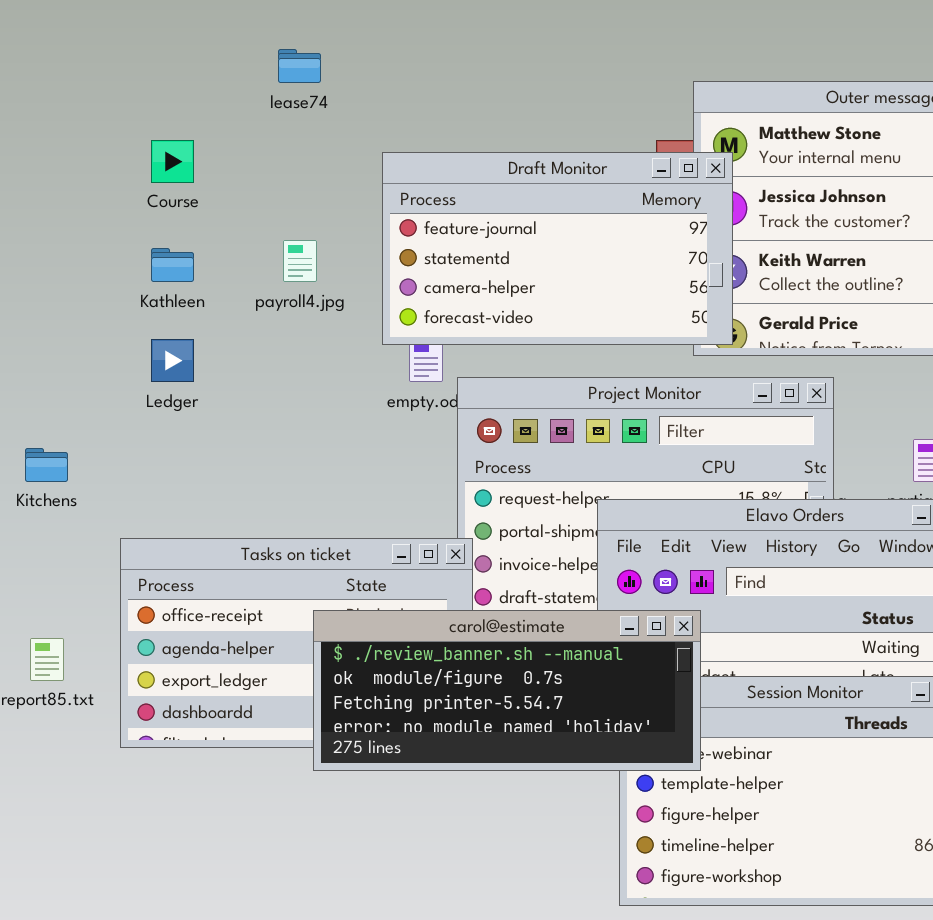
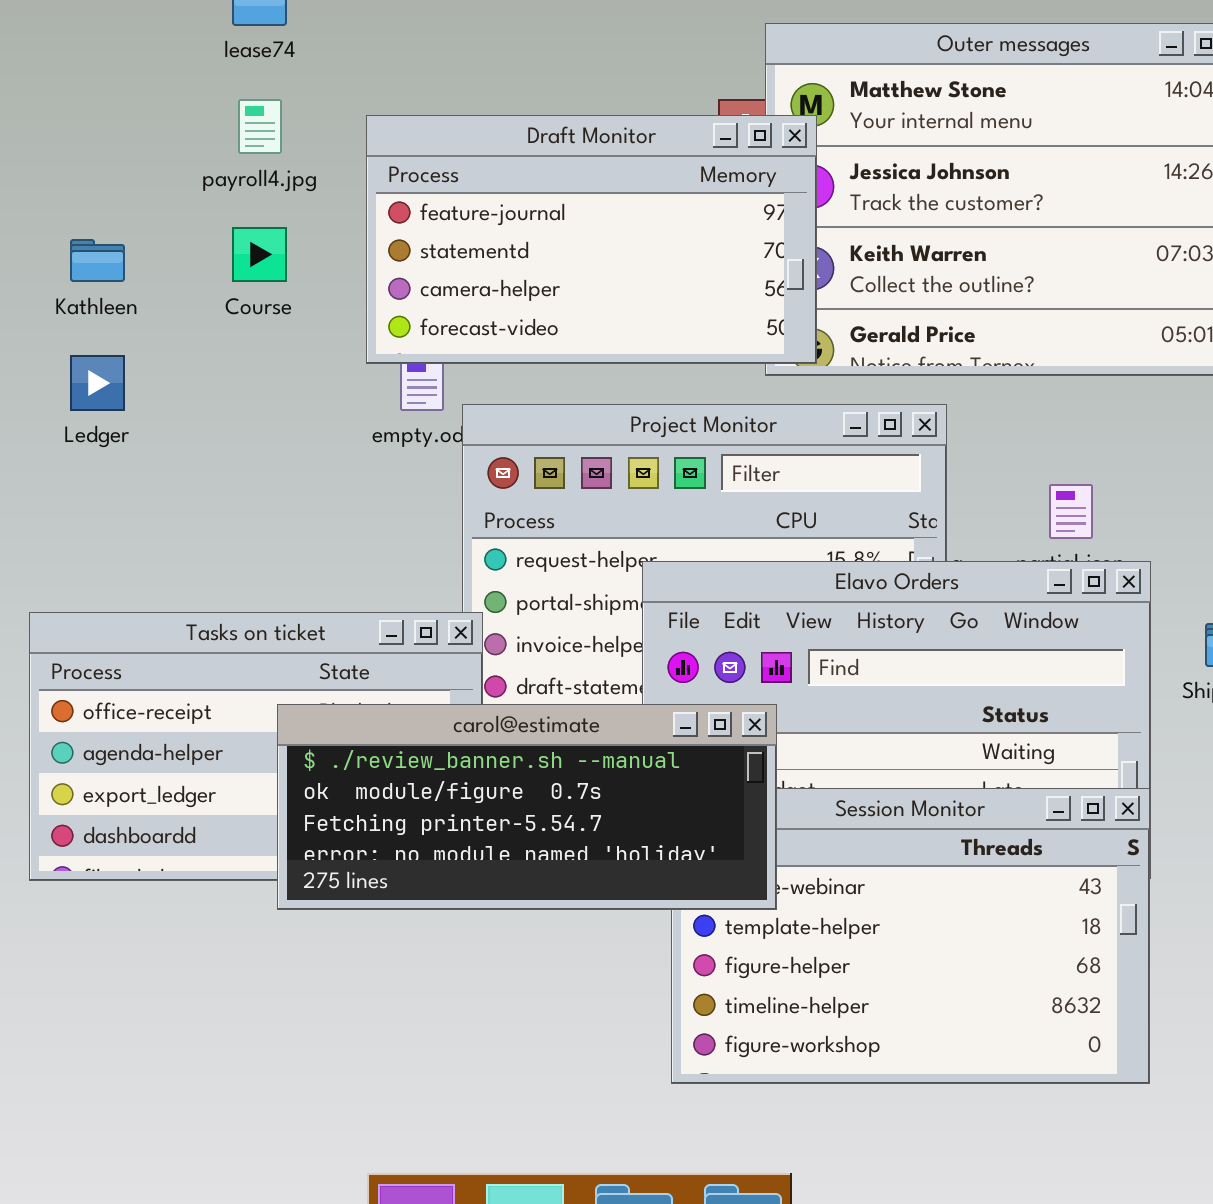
Course: [151,140,194,183] -> [232,227,287,282], moved
payroll4.jpg: [283,240,317,282] -> [238,99,282,154], moved

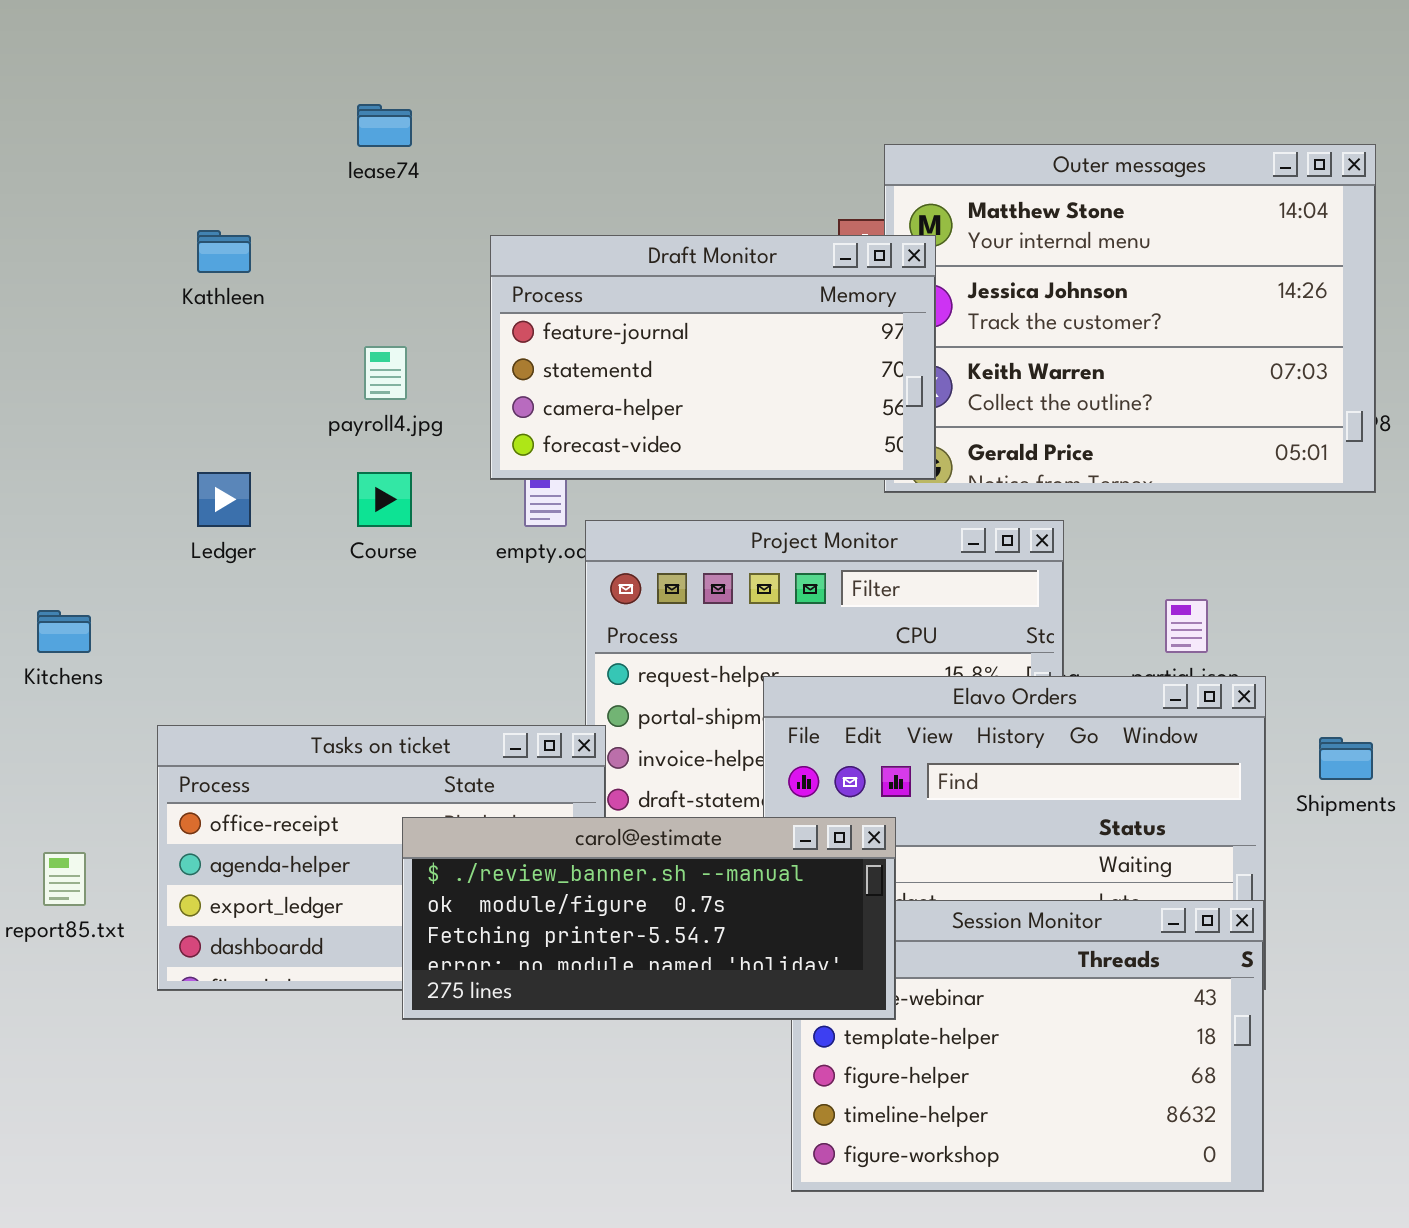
payroll4.jpg: [238,99,282,154] -> [364,346,407,400], moved
Course: [232,227,287,282] -> [357,472,412,527], moved
Kathleen: [70,239,125,282] -> [197,230,251,273], moved

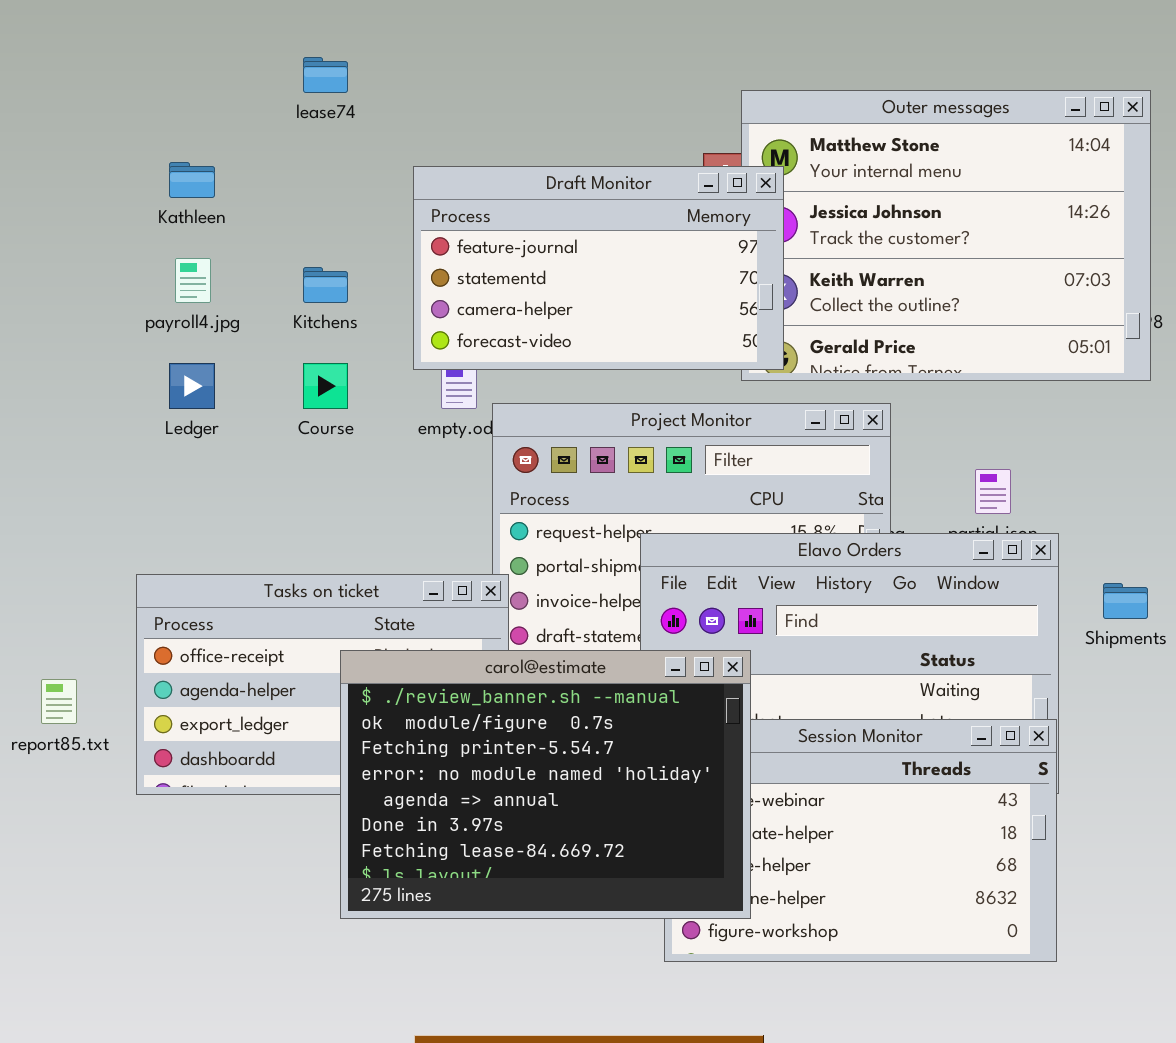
payroll4.jpg: [364,346,407,400] -> [175,258,211,303], moved
Kitchens: [37,610,91,653] -> [303,267,348,303], moved
carol@estimate: [402,817,896,1020] -> [340,650,751,919], resized

